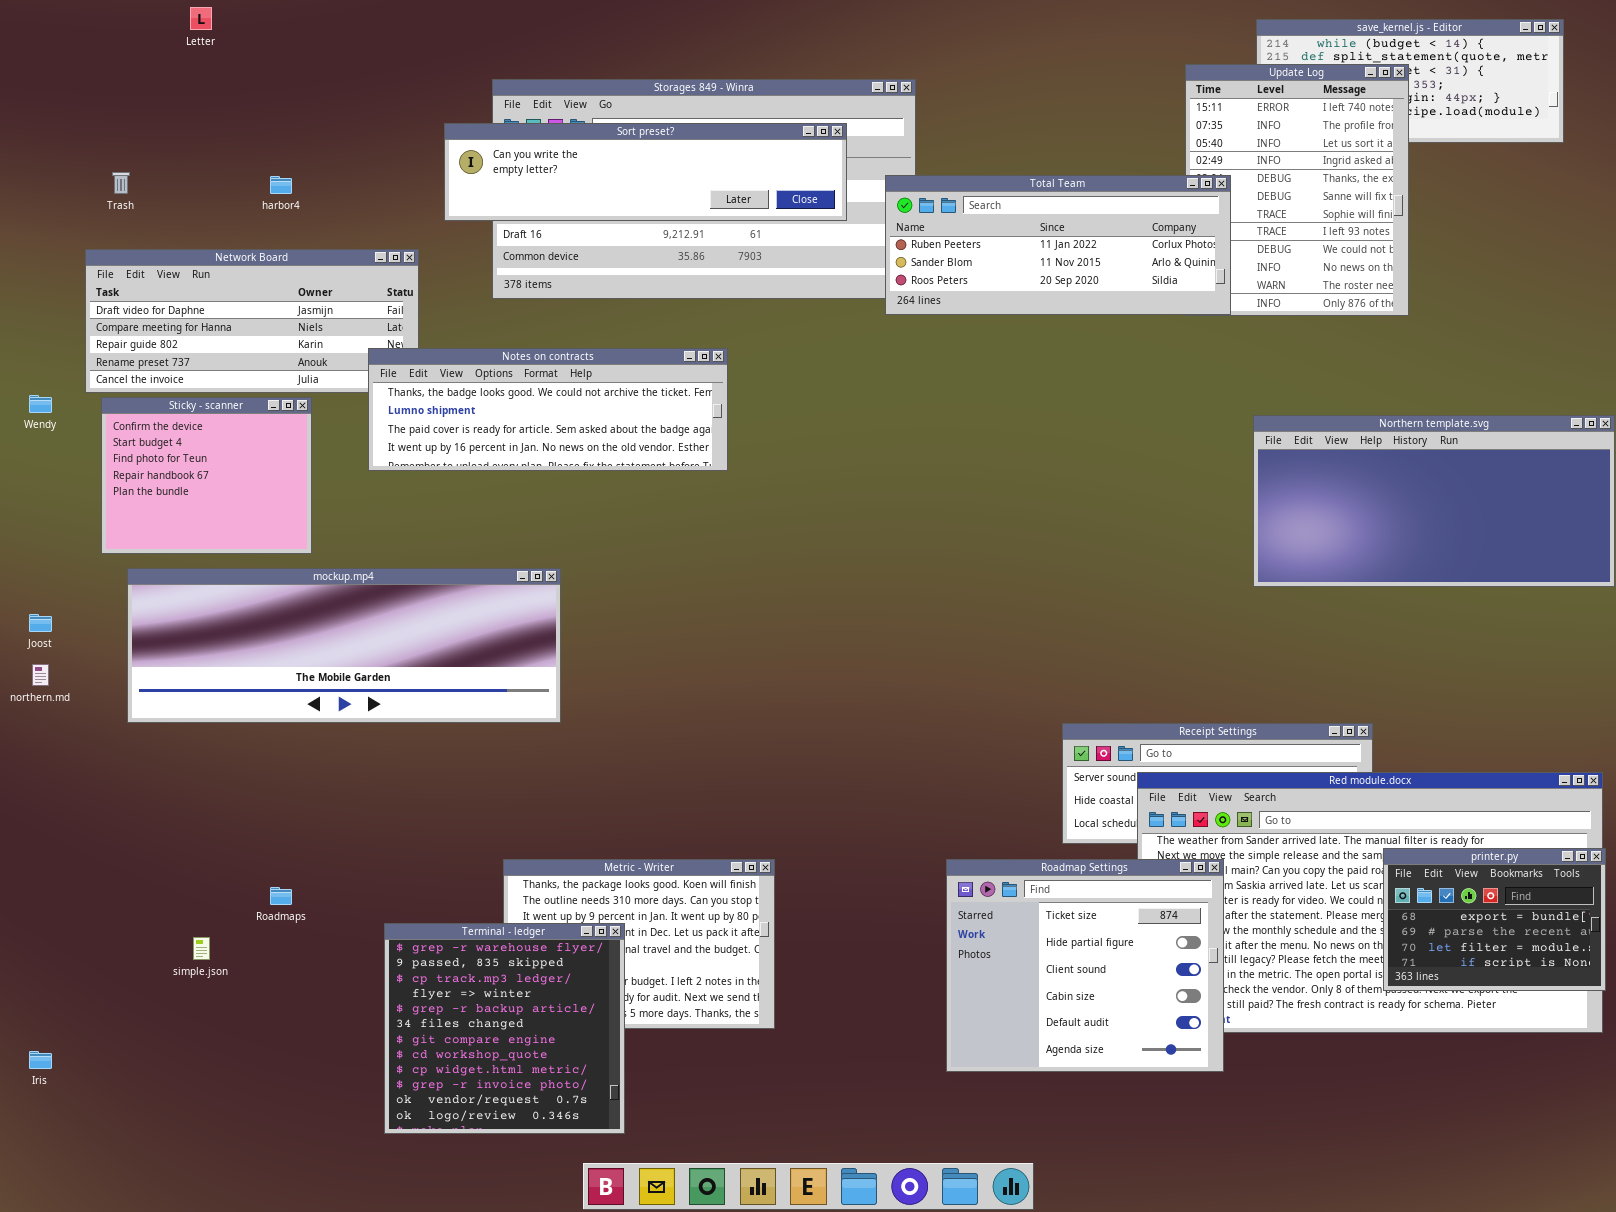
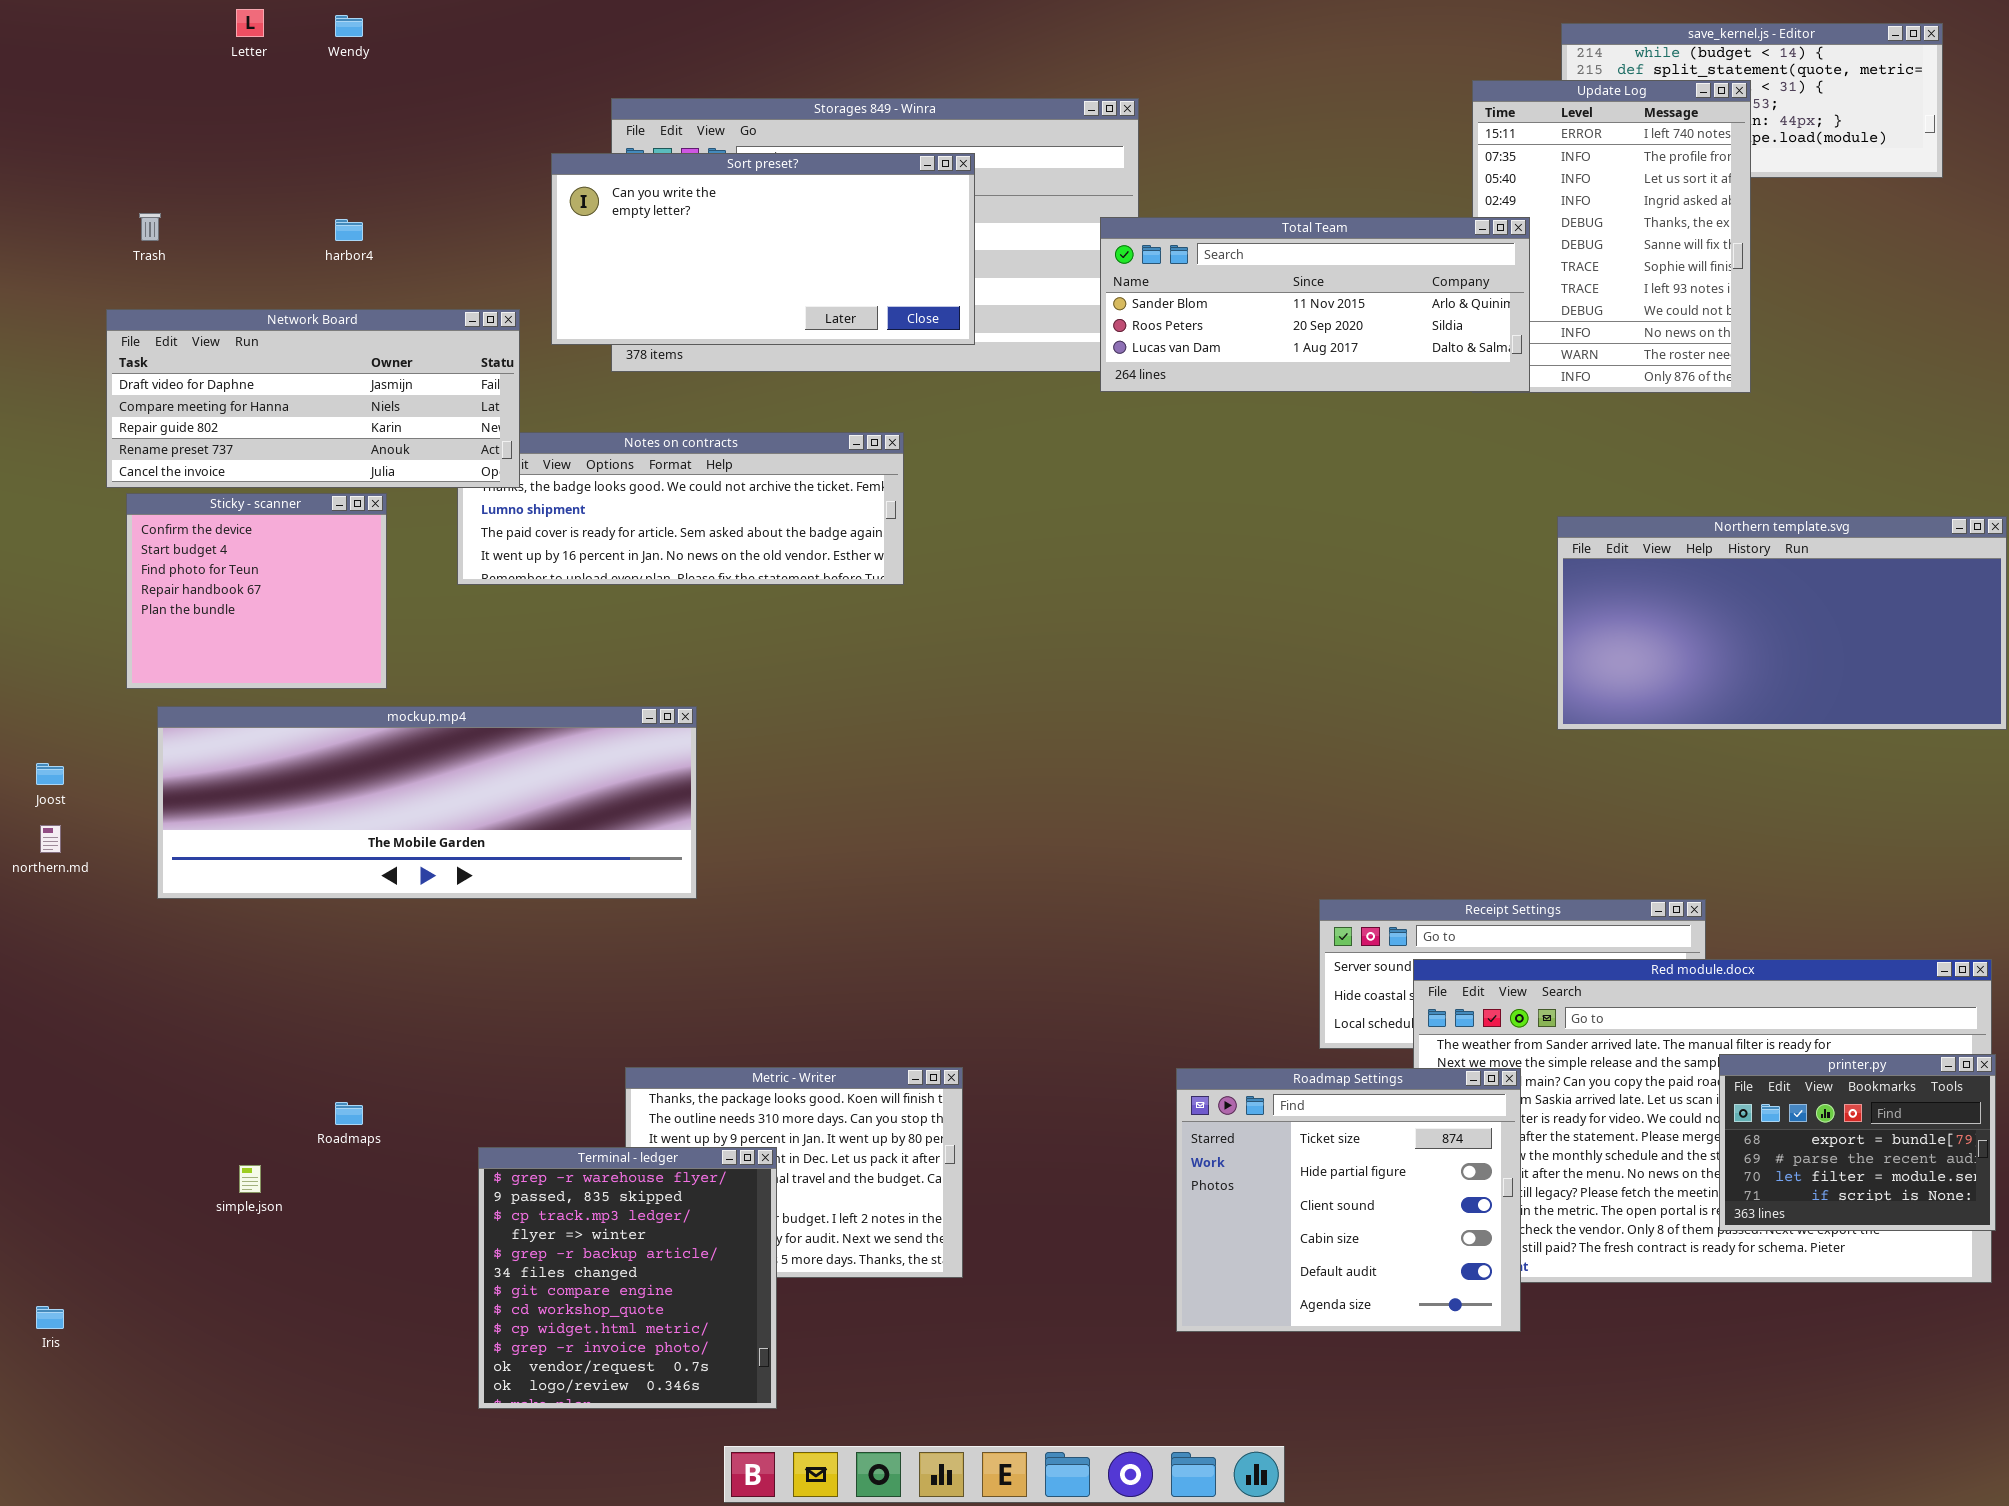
Sort preset?: [444,123,847,221] -> [551,153,975,345], resized
Total Team: [885,175,1231,315] -> [1100,217,1530,392], scrolled down 1 row
Network Board: [85,249,419,393] -> [106,309,520,488], raised
Wendy: [29,395,52,413] -> [335,15,363,37], moved

